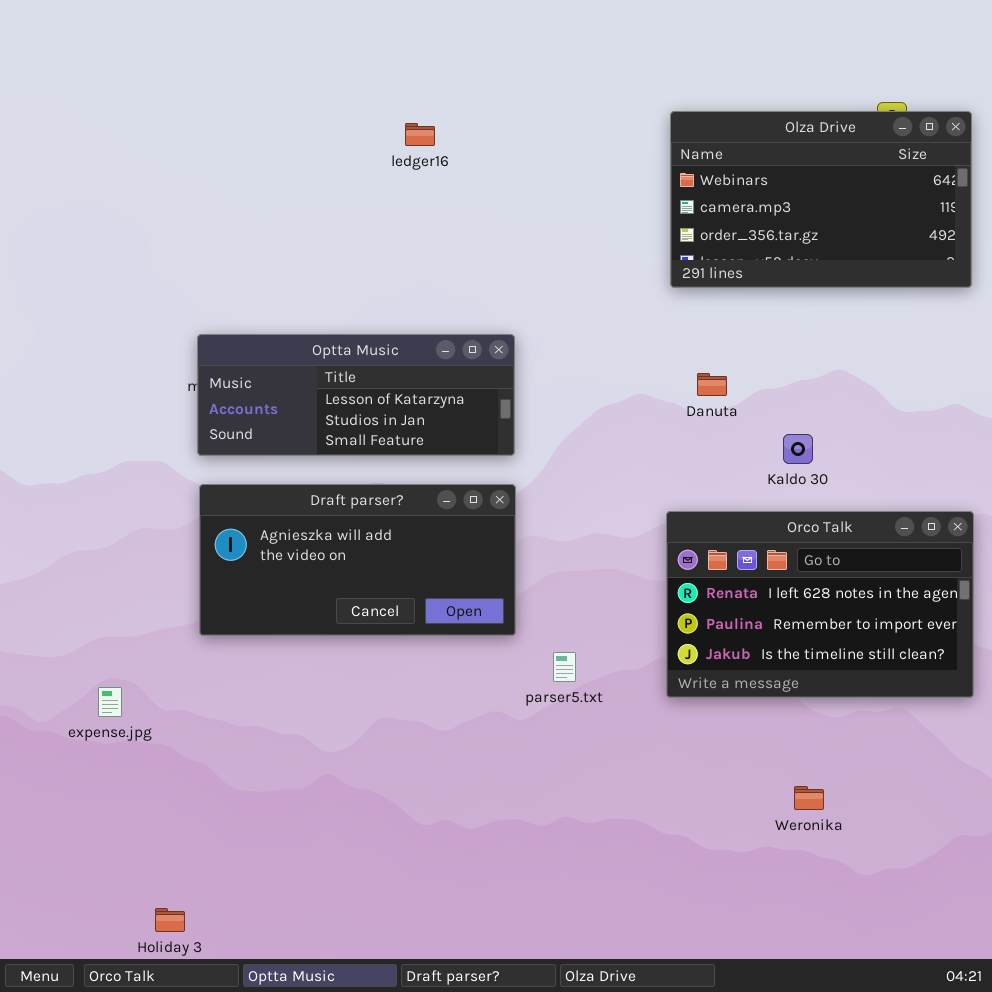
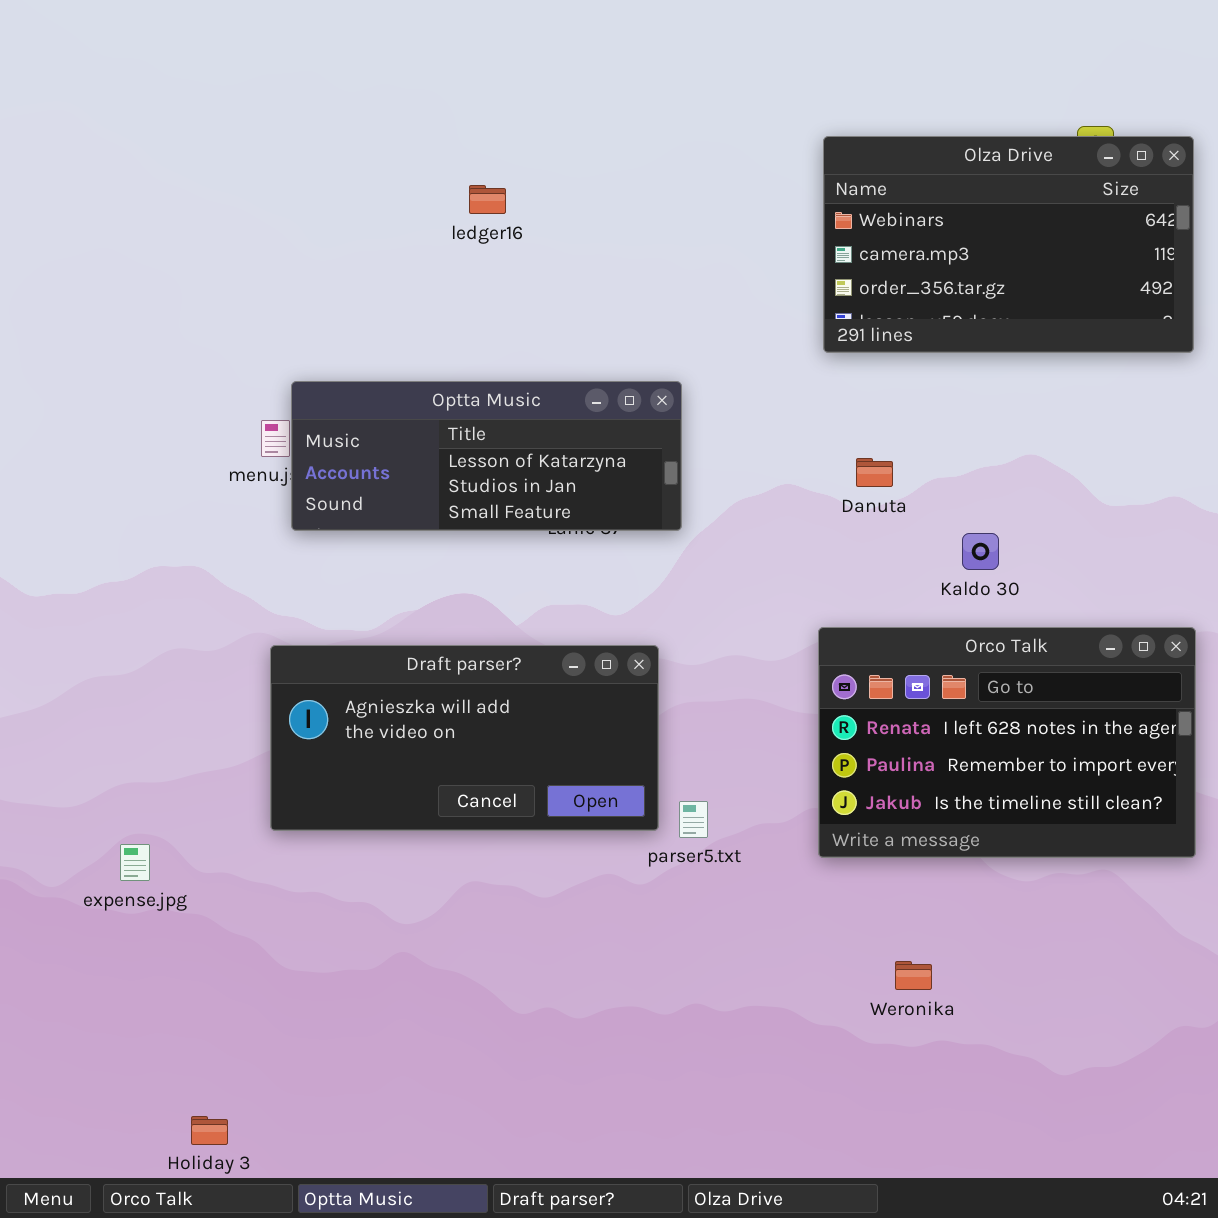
ledger16: [405,123,435,146] -> [469,185,506,214], moved
Optta Music: [197,334,515,456] -> [291,381,682,531], moved
Draft parser?: [199,484,516,636] -> [270,645,659,831], moved
Weronika: [794,786,824,810] -> [895,961,932,990], moved

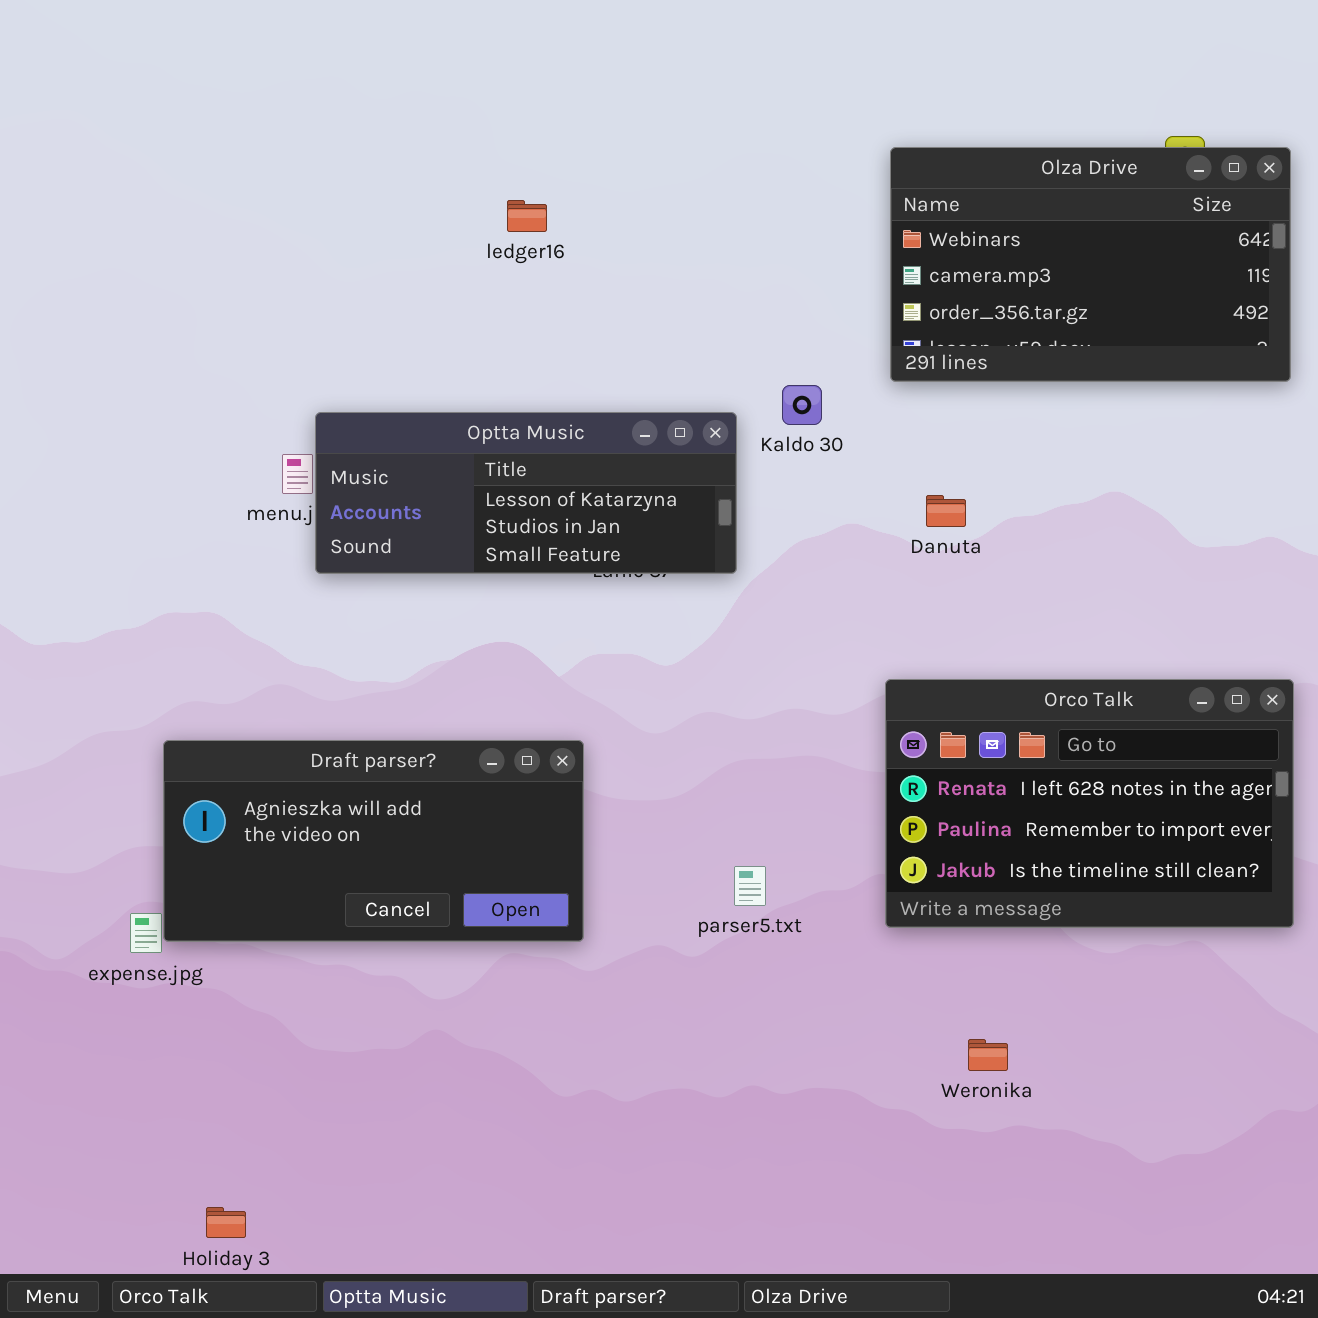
Kaldo 30: [962,533,999,570] -> [782,385,822,425], moved
Draft parser?: [270,645,659,831] -> [163,740,584,942], moved

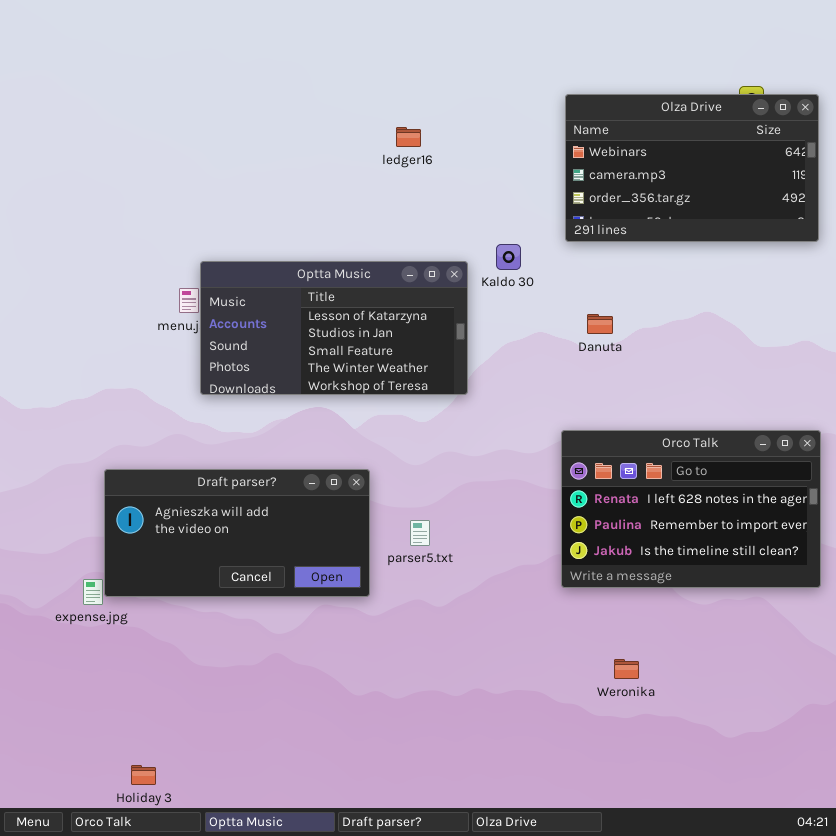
ledger16: [507,200,547,232] -> [396,127,421,147], moved
Optta Music: [315,412,737,574] -> [200,261,468,395], resized
parser5.txt: [734,866,766,906] -> [410,520,430,546], moved

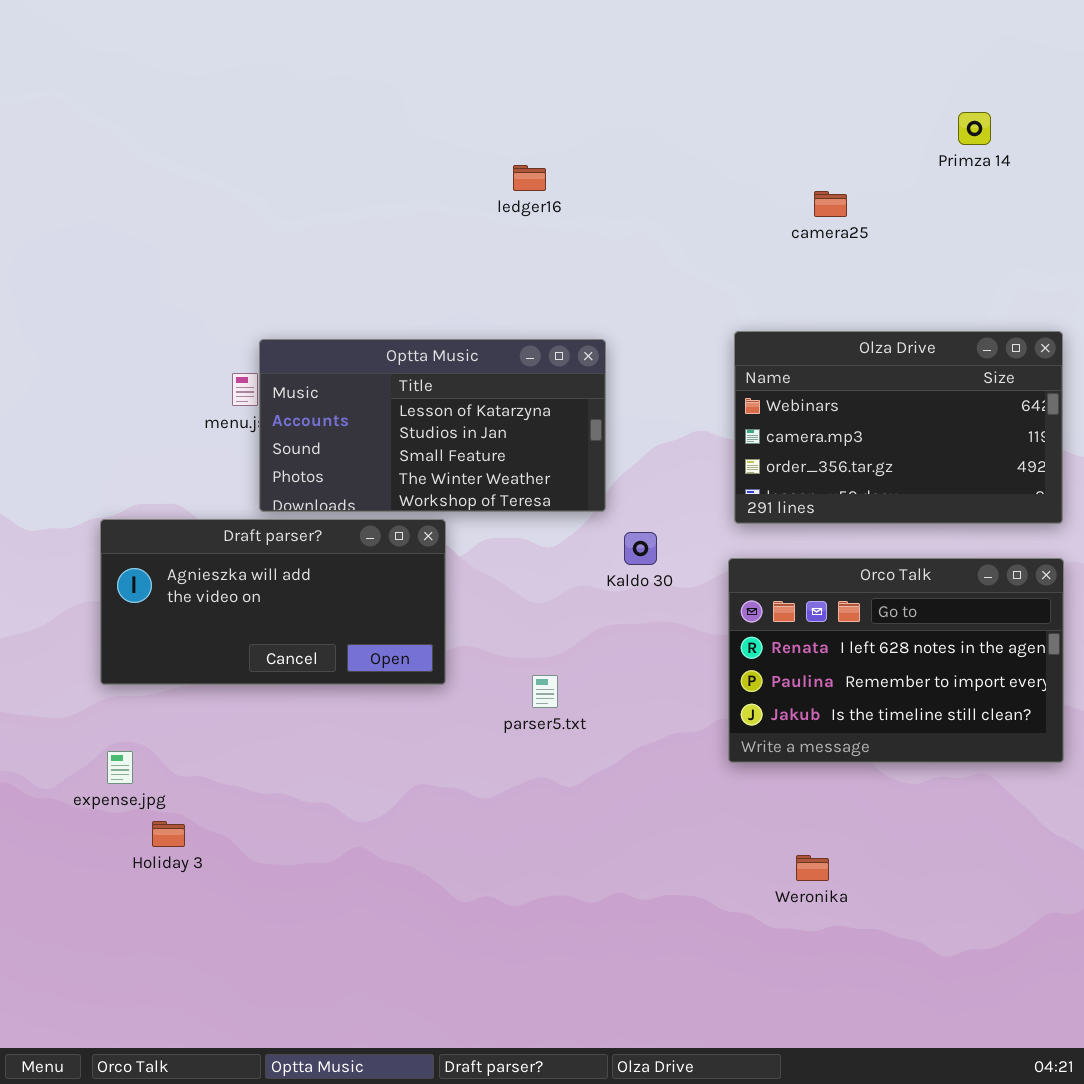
Olza Drive: [565,94,819,242] -> [734,331,1063,524], moved
Kaldo 30: [496,244,521,270] -> [624,532,657,565], moved
Draft parser?: [104,469,370,597] -> [100,519,446,685], moved
Holiday 3: [131,765,156,785] -> [152,821,185,847], moved

